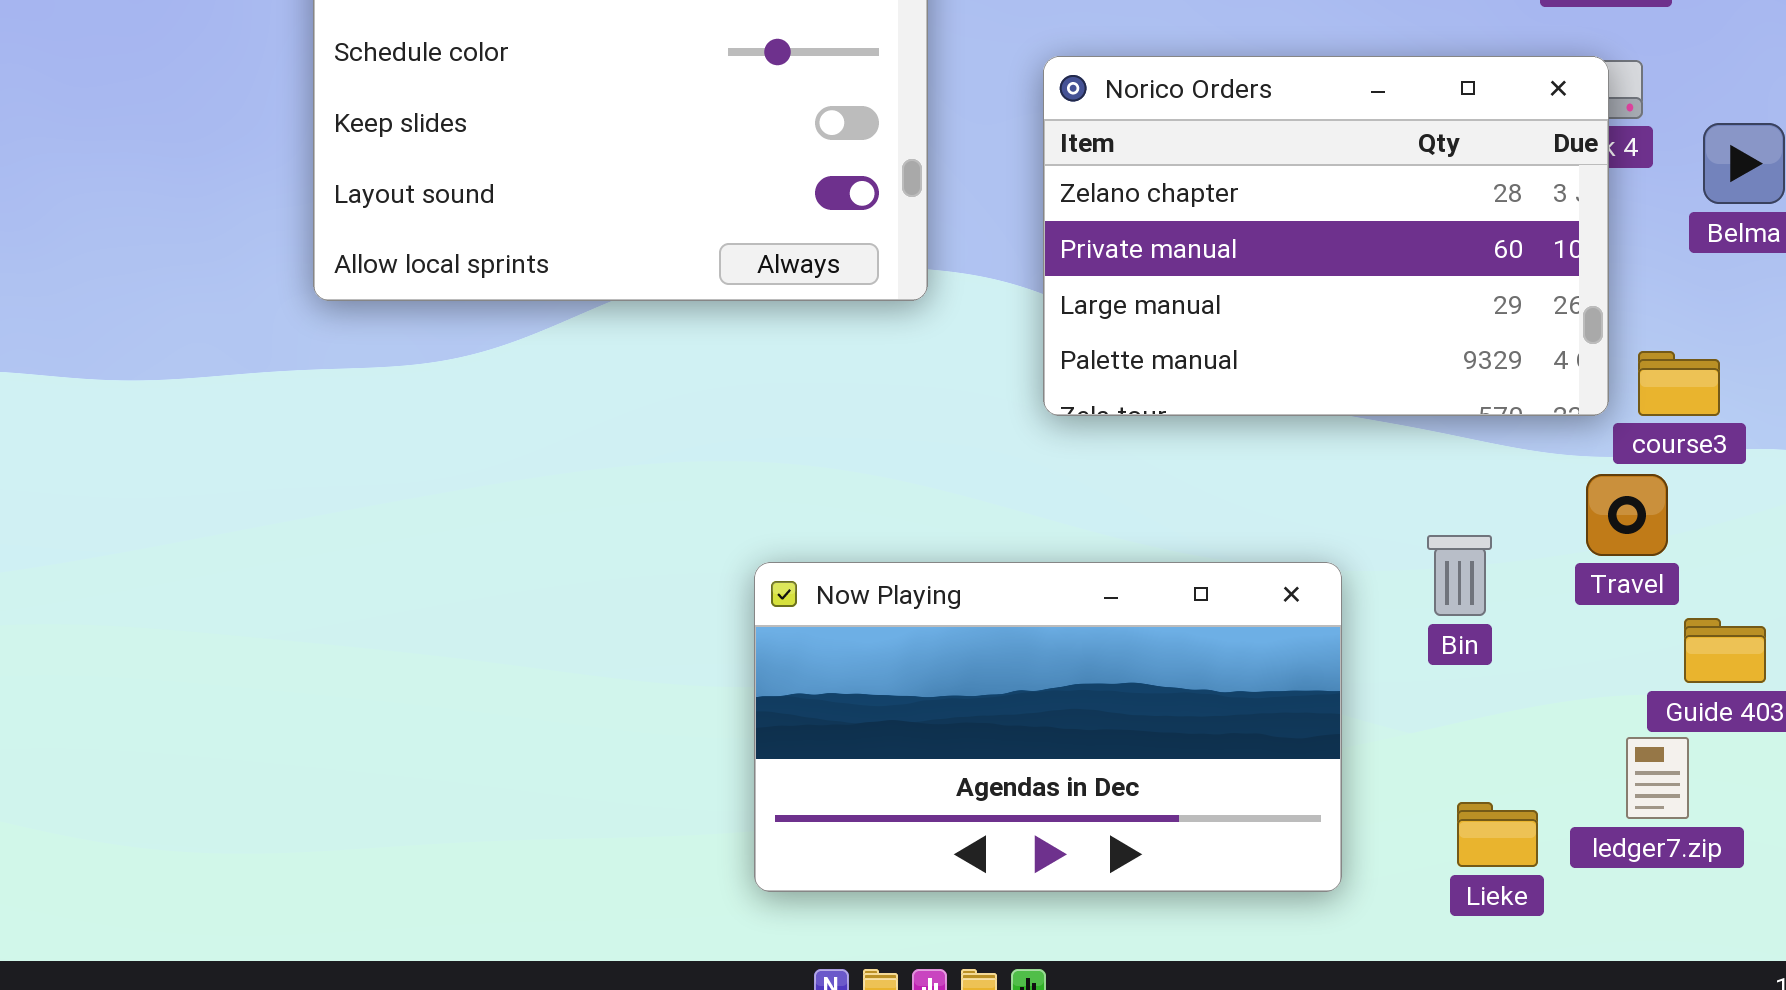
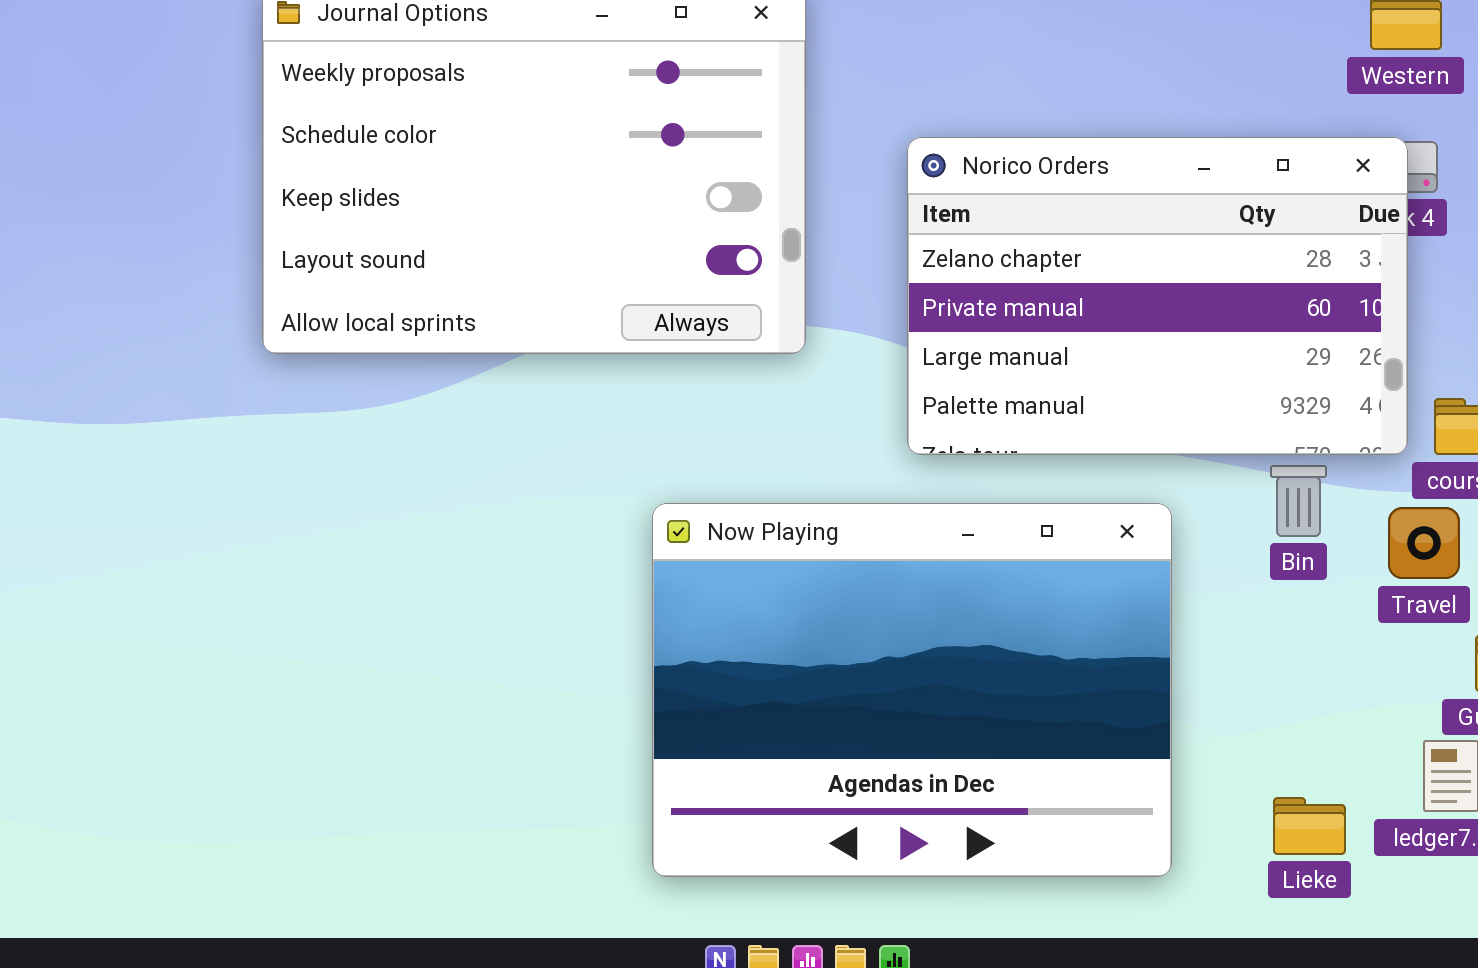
Bin: [1427,535,1492,616] -> [1270,465,1327,537], moved
Now Playing: [754,562,1342,892] -> [652,503,1172,877], resized

